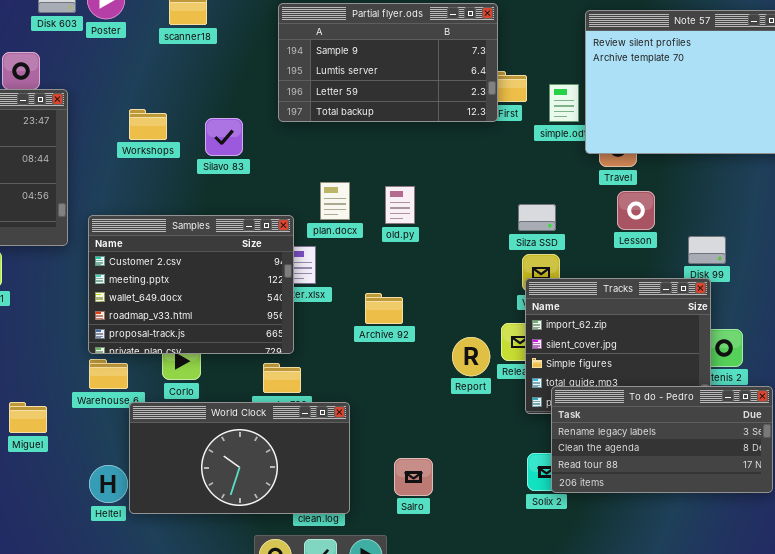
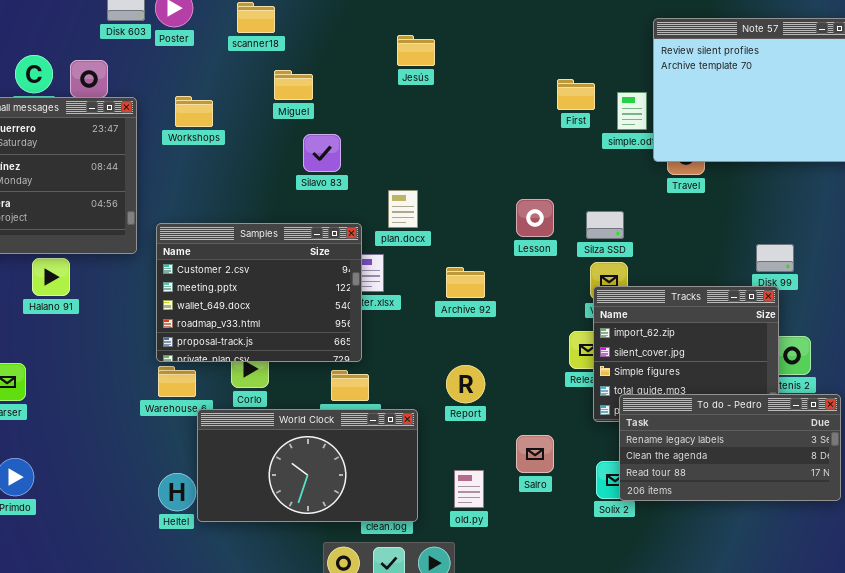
Partial flyer.ods: [278,3,498,122] -> none, closed
Workshops: [129,109,167,140] -> [175,96,213,127], moved
Silavo 83: [205,118,243,156] -> [303,134,341,172], moved
old.py: [385,186,415,224] -> [454,470,484,508], moved
Lesson: [617,191,655,230] -> [516,199,554,237], moved
Archive 92: [365,293,403,324] -> [446,267,485,298], moved
Report: [452,337,490,376] -> [446,365,485,403], moved
Miguel: [9,402,47,433] -> [274,70,313,100], moved
Salro: [394,458,433,496] -> [516,435,554,473], moved

